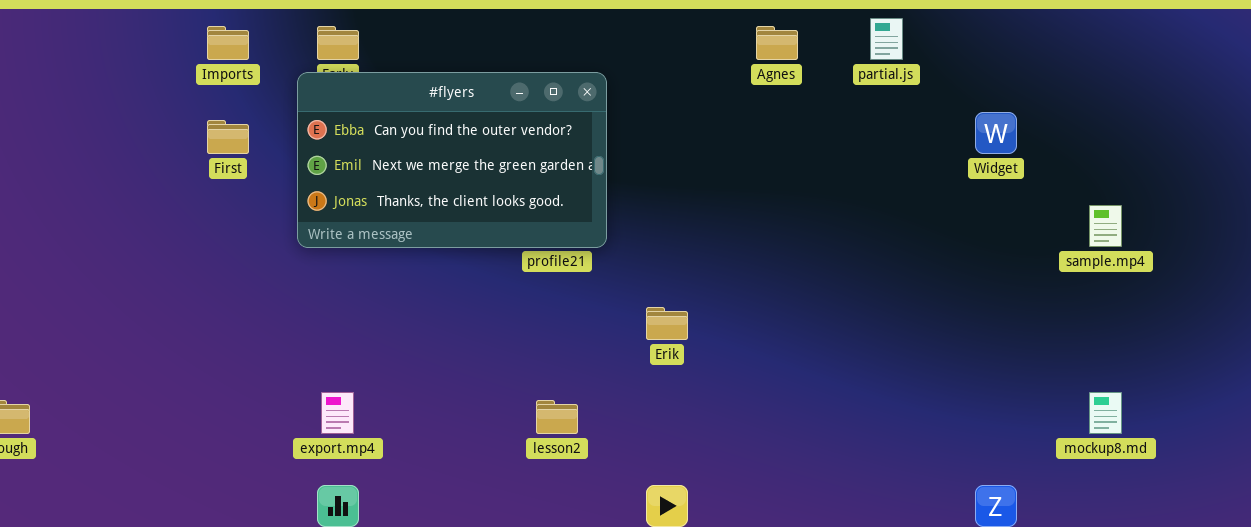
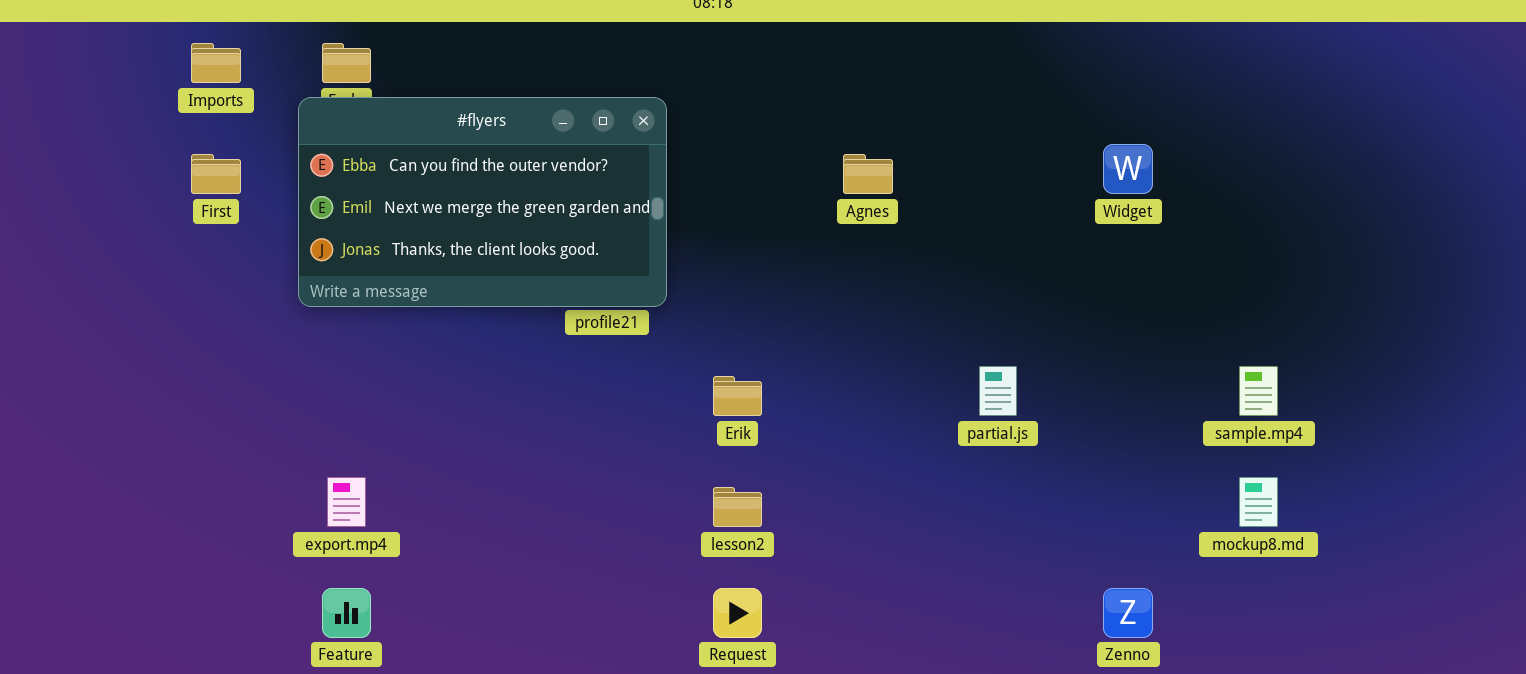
partial.js: [870,18,903,60] -> [979,366,1017,416], moved
Agnes: [756,26,798,60] -> [843,154,893,194], moved
sample.mp4: [1089,205,1122,247] -> [1239,366,1278,416], moved
lesson2: [536,400,578,434] -> [713,487,762,527], moved

